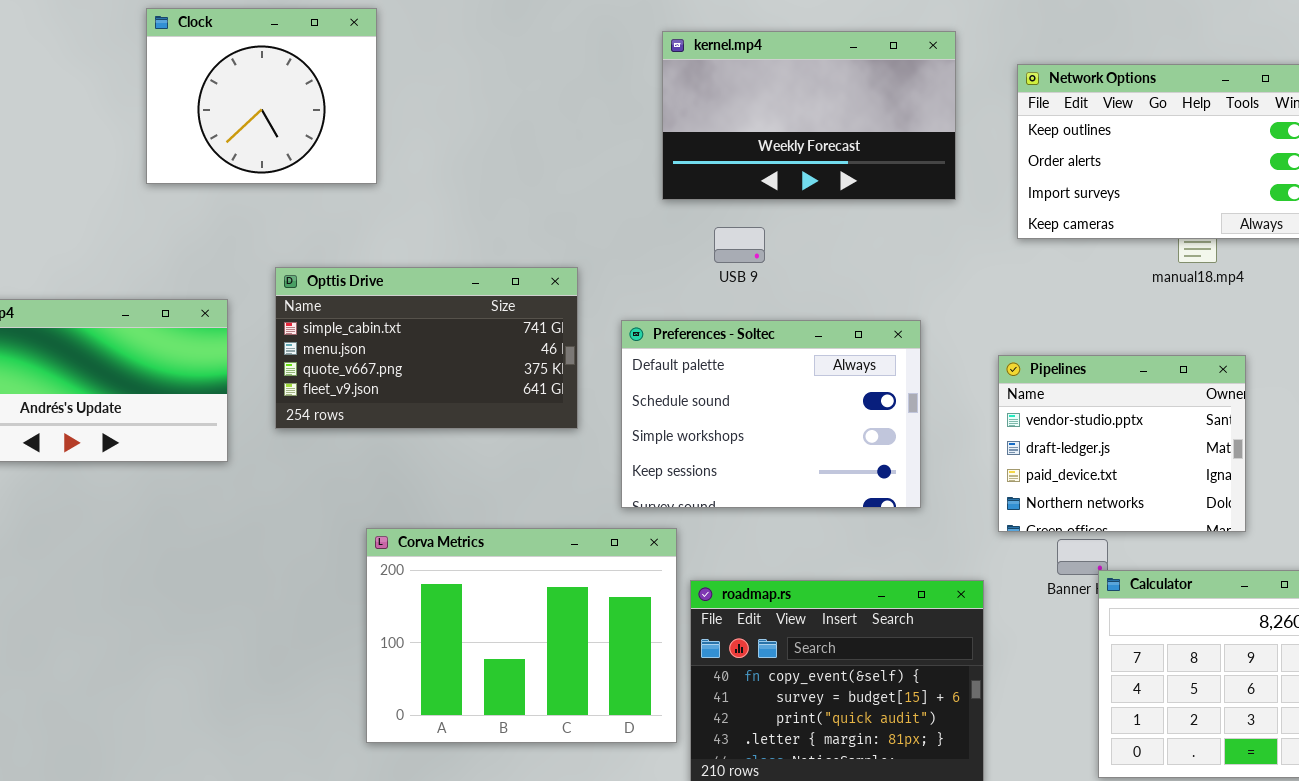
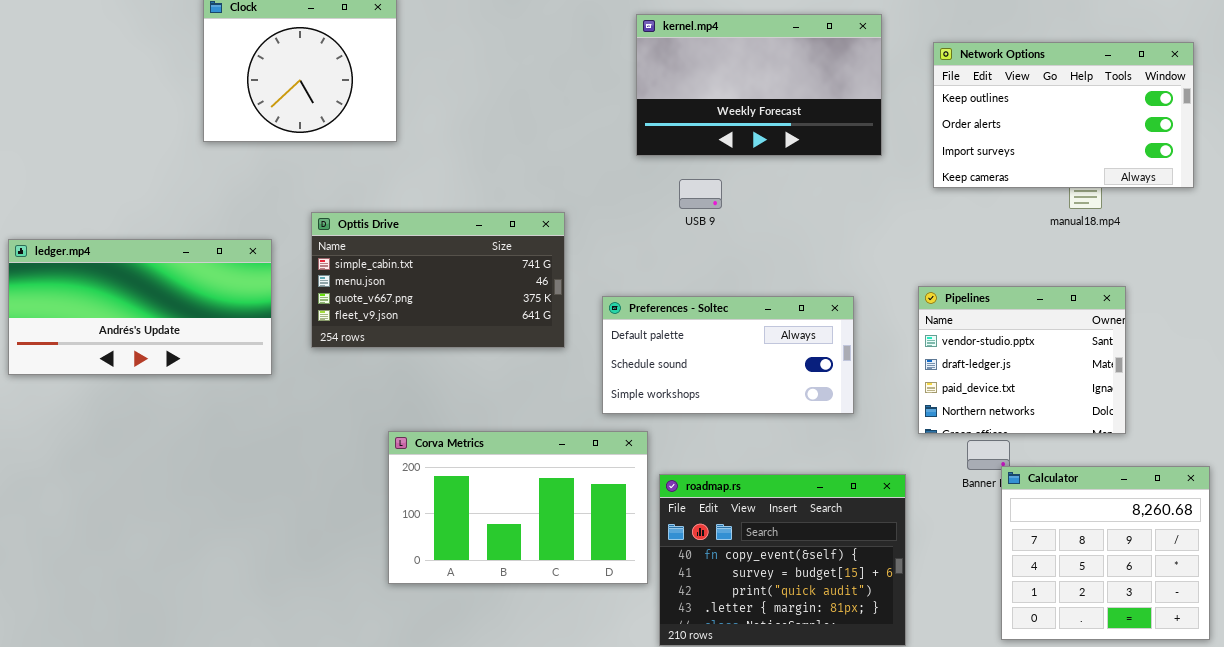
Preferences - Soltec: [621,320,921,508] -> [602,296,854,414], resized
Corva Metrics: [366,528,677,743] -> [388,431,648,584], resized

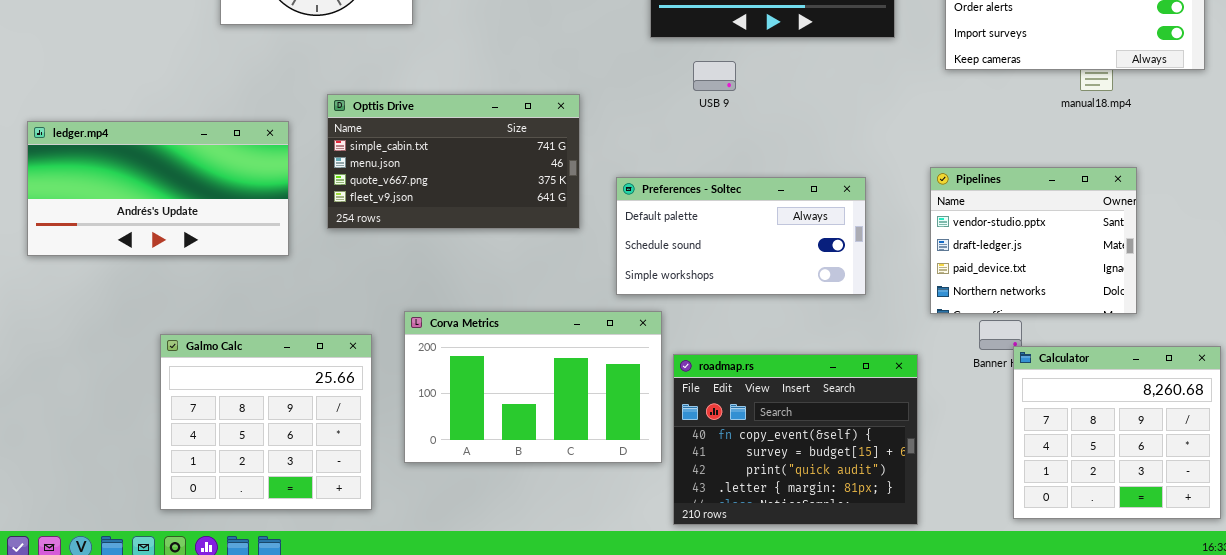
Galmo Calc: none -> [160,334,372,510], opened

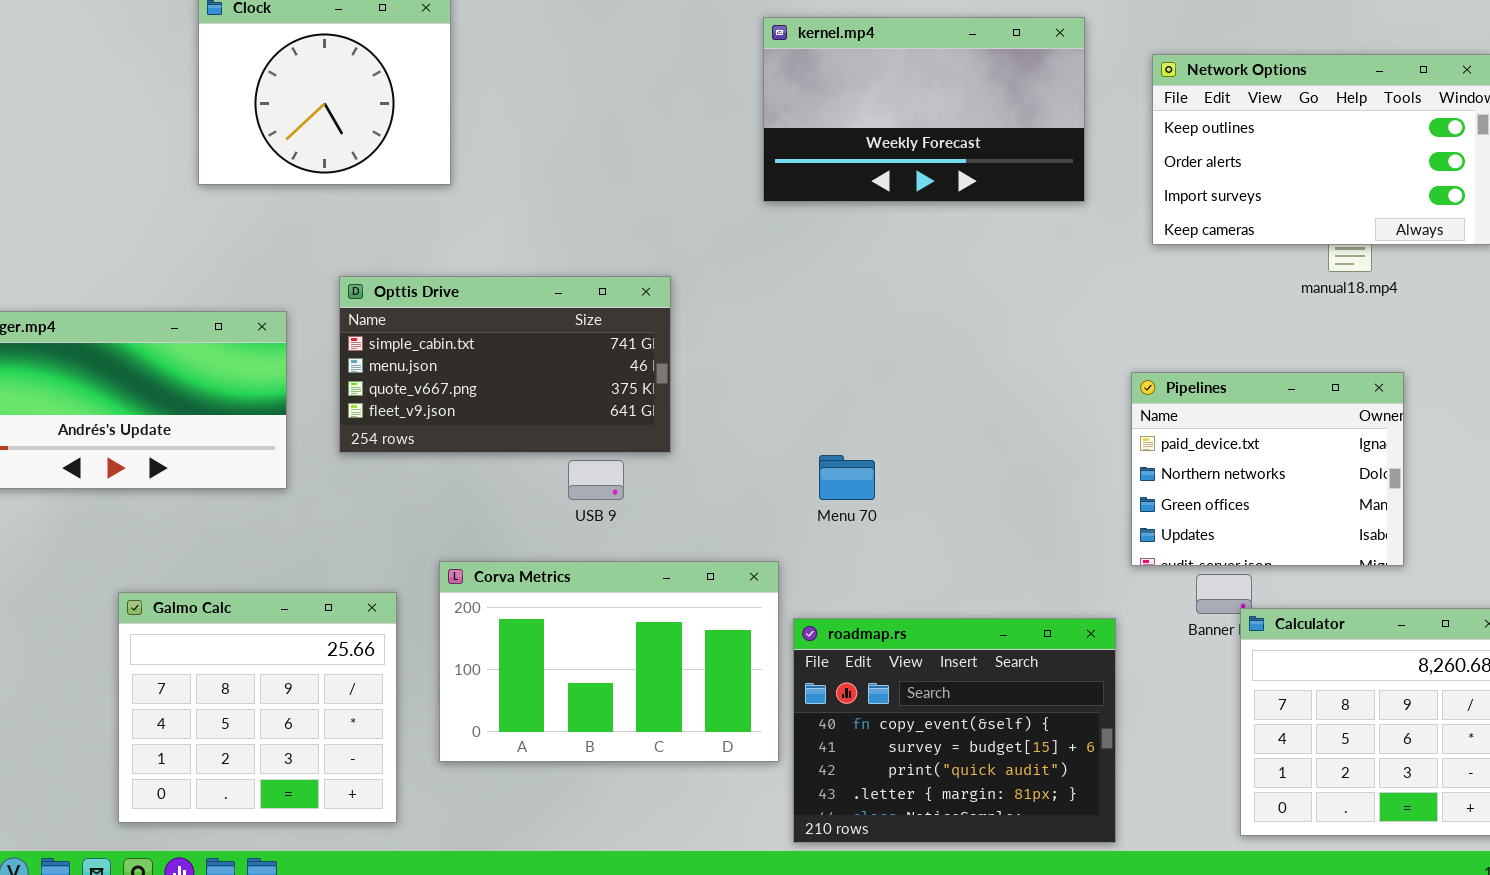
USB 9: [693,61,736,91] -> [568,460,624,500], moved
Pipelines: [930,167,1137,314] -> [1131,372,1404,566], scrolled down 2 rows
Preferences - Soltec: [616,177,866,295] -> none, closed

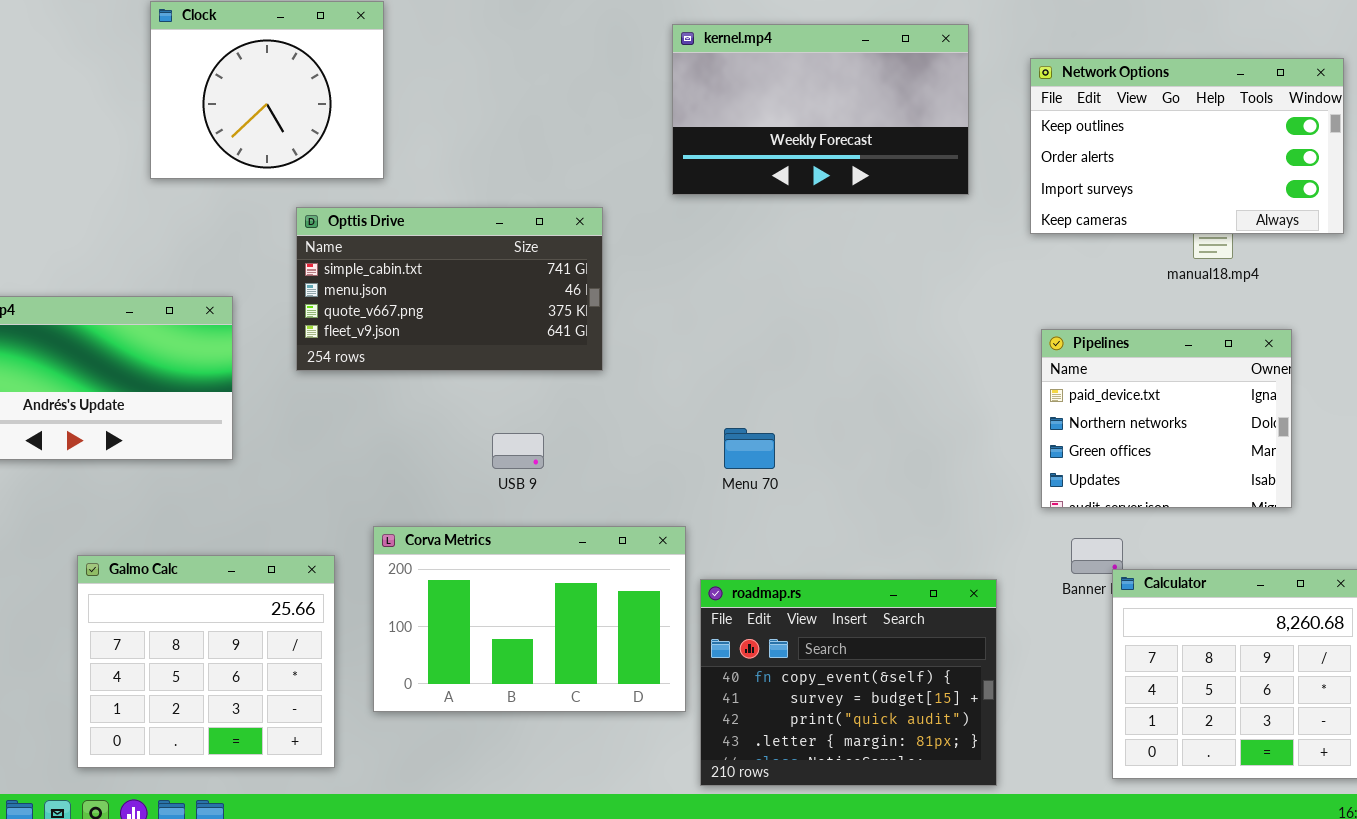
Opttis Drive: [339,276,671,453] -> [296,207,603,371], moved
Pipelines: [1131,372,1404,566] -> [1041,329,1292,508], moved

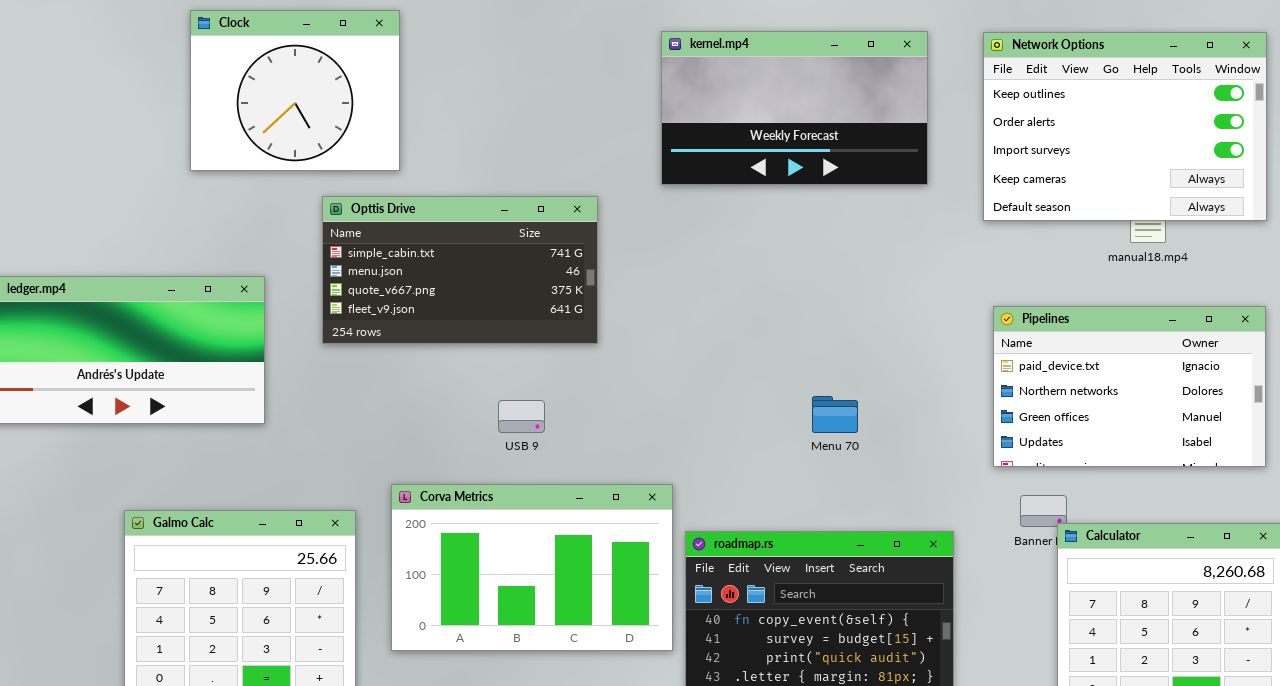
Network Options: [1030,58,1344,234] -> [983,32,1267,221], resized
Pipelines: [1041,329,1292,508] -> [993,306,1266,467], resized
Menu 70: [724,428,775,469] -> [812,396,858,433], moved

